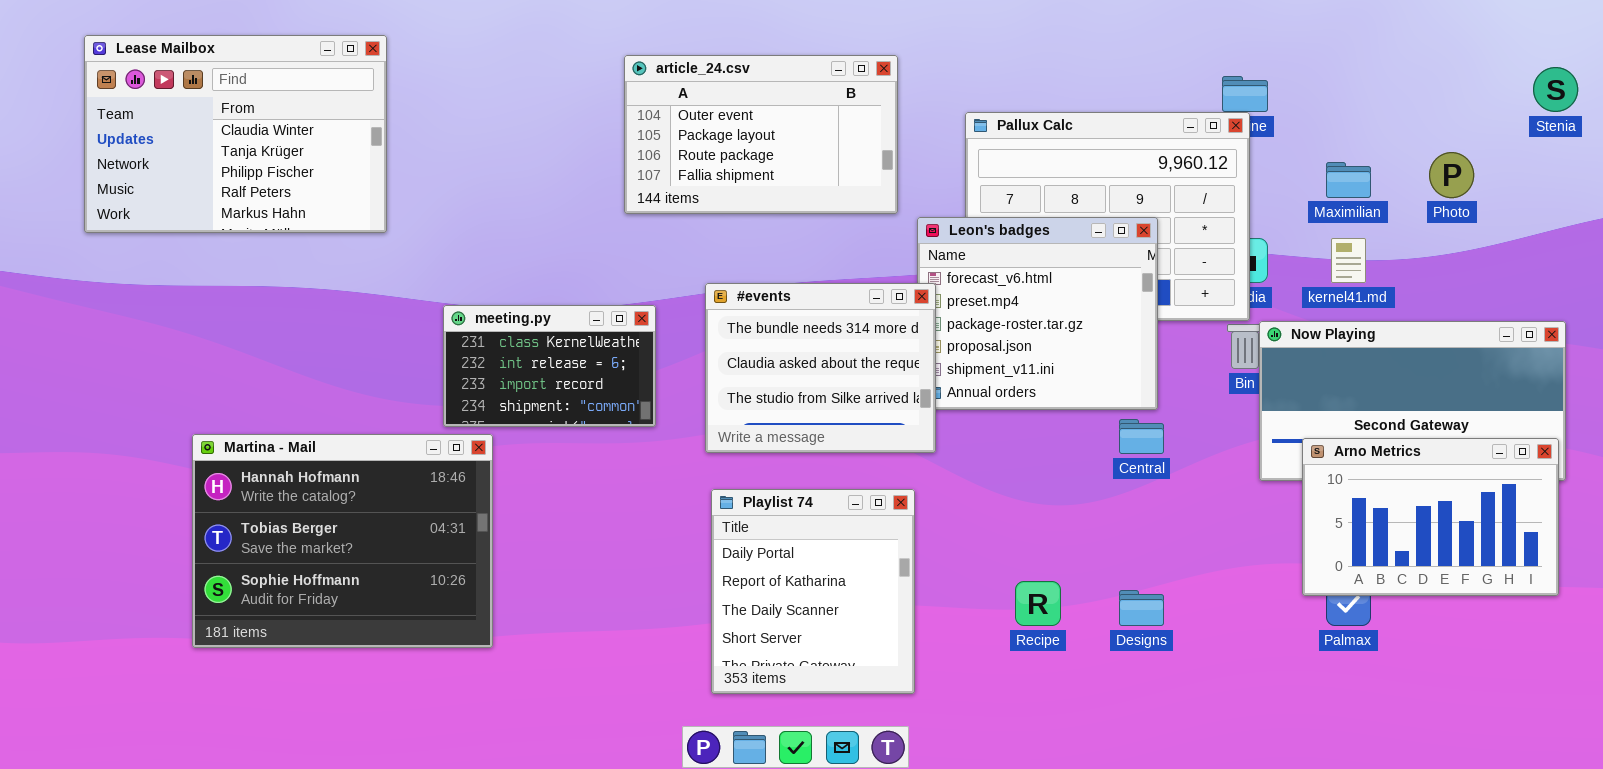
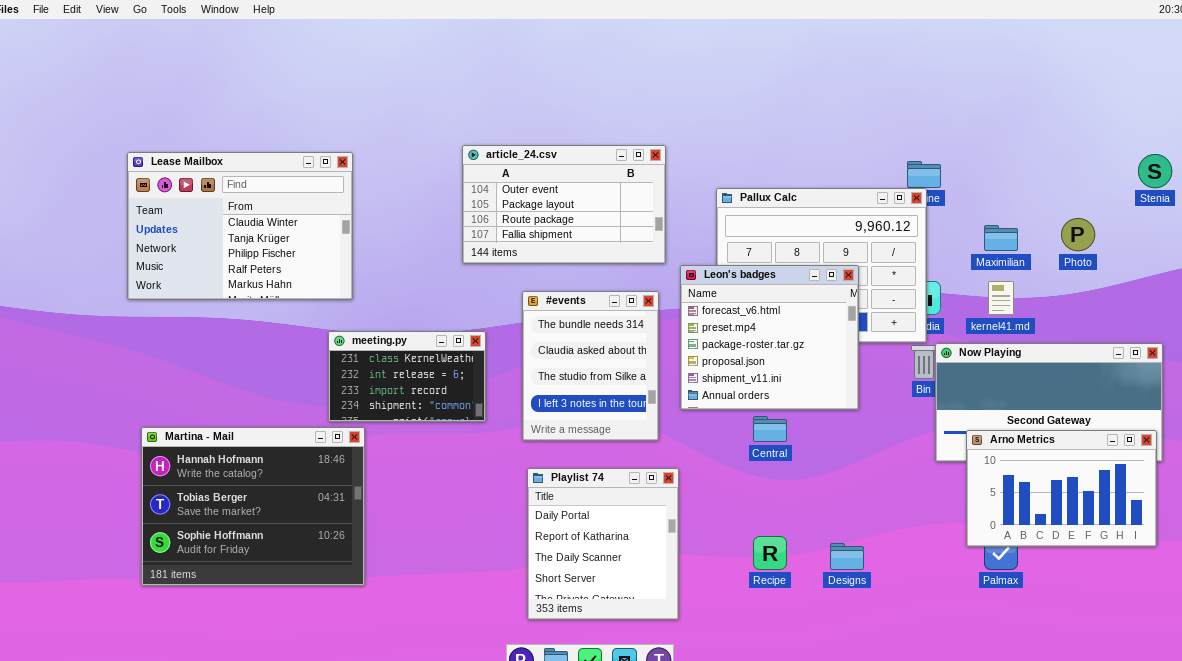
Lease Mailbox: [84,35,387,233] -> [127,152,353,300], moved
#events: [705,283,936,453] -> [522,291,659,441], resized
Central: [1119,419,1164,454] -> [753,416,787,442], moved

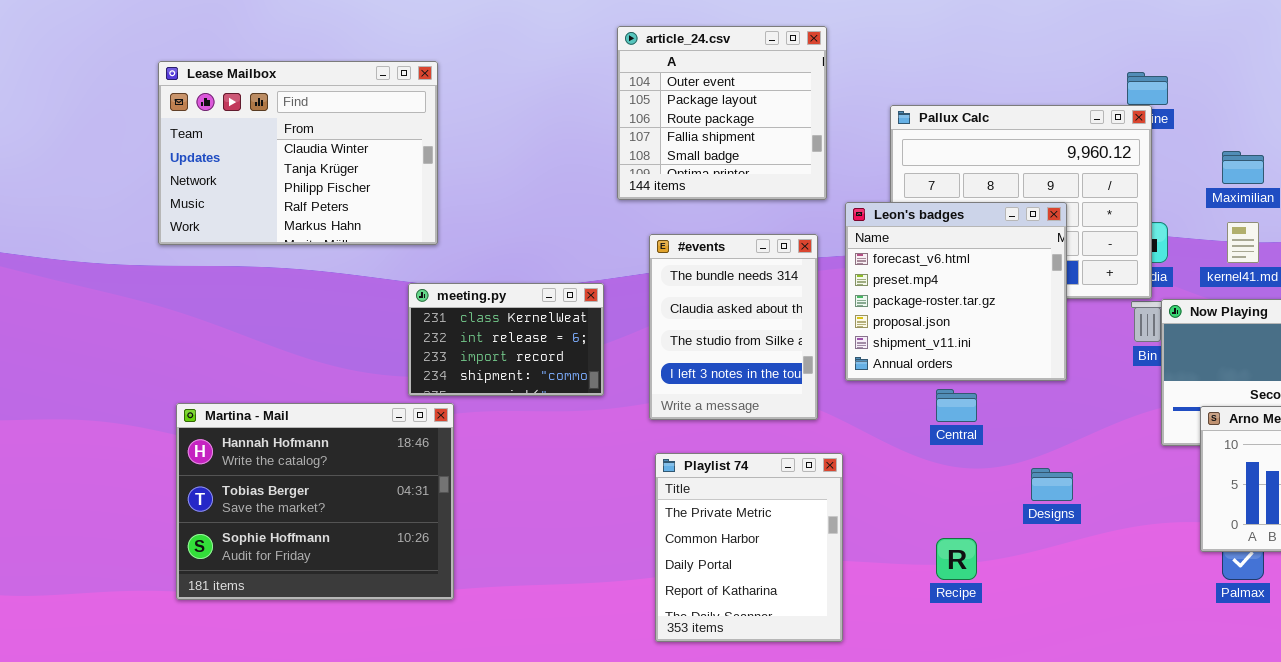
article_24.csv: [462,145,666,264] -> [617,26,827,200], resized
Playlist 74: [527,468,679,620] -> [655,453,843,642], scrolled up 2 rows
Designs: [830,543,864,570] -> [1031,468,1073,501], moved

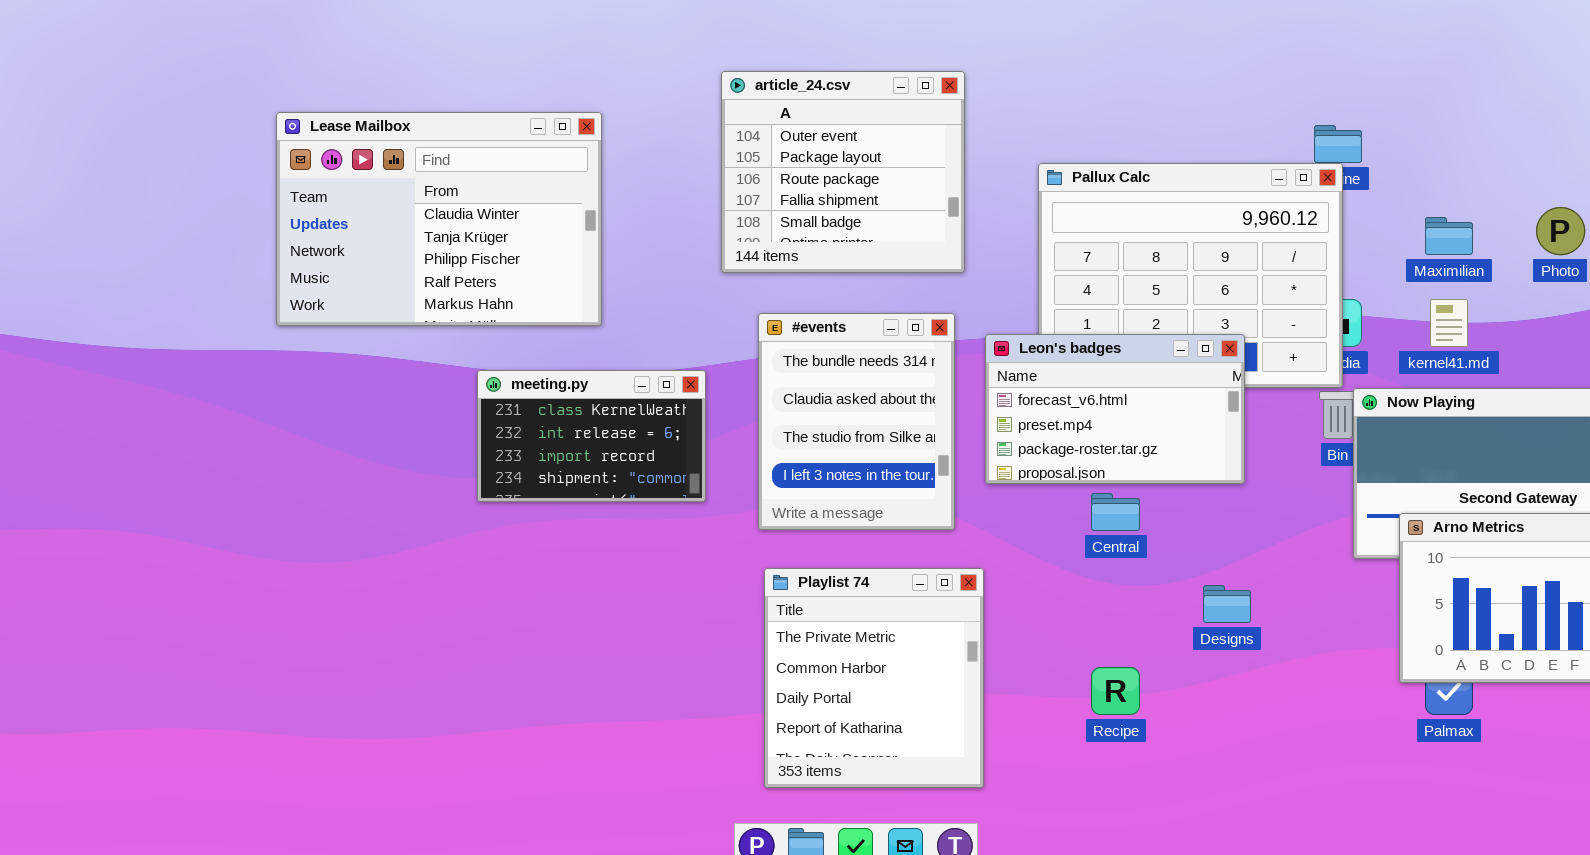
Lease Mailbox: [158,61,438,245] -> [276,112,602,326], moved
Leon's badges: [845,202,1067,381] -> [985,334,1245,484], resized
Martina - Mail: [176,403,454,600] -> none, closed

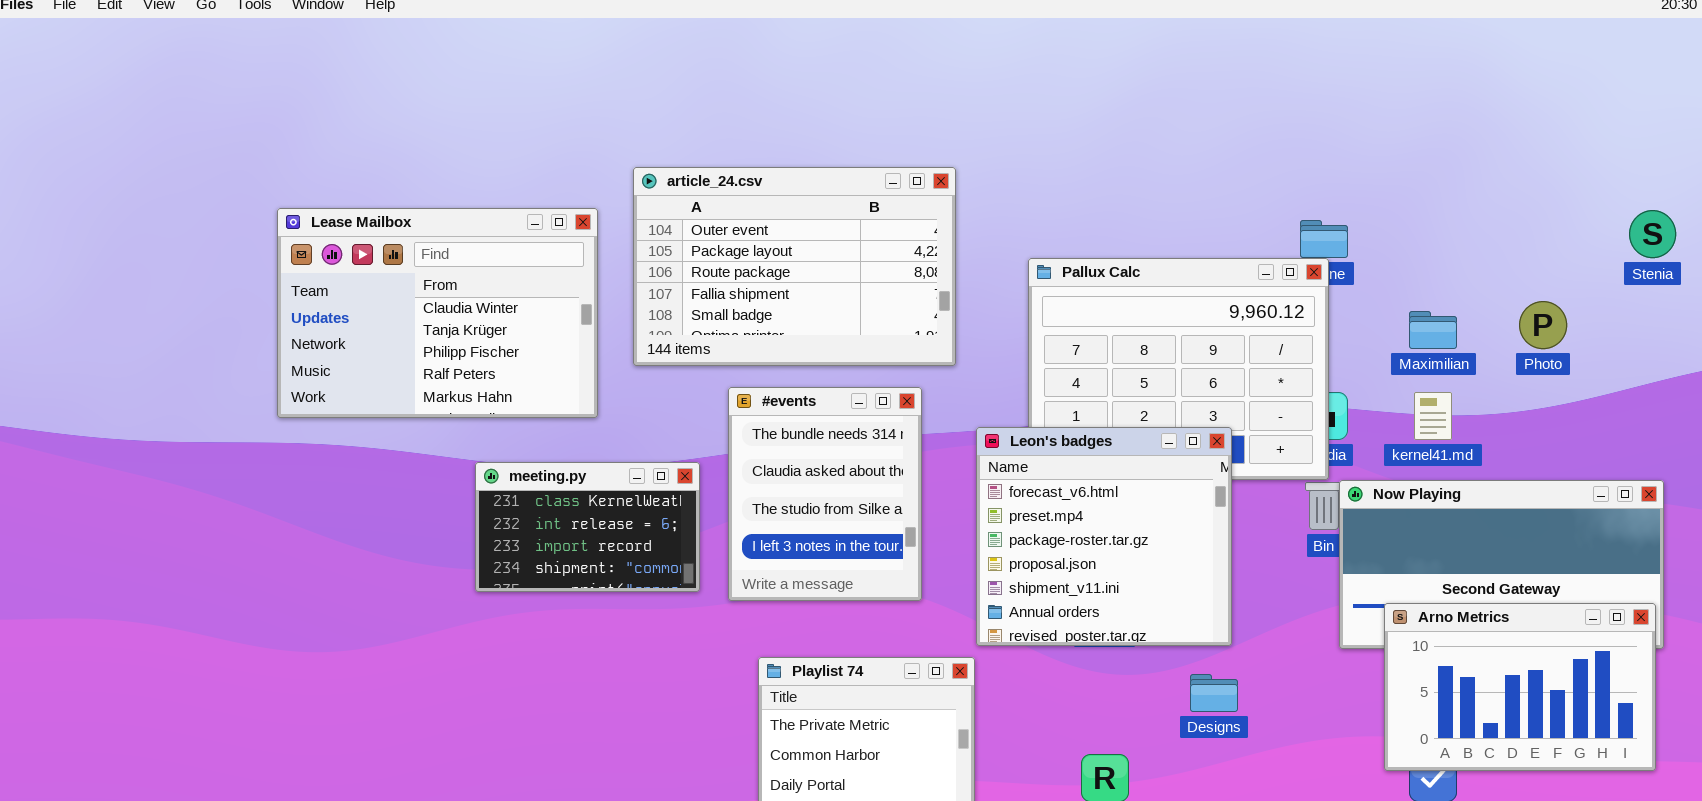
article_24.csv: [721,71,965,273] -> [633,167,956,366], resized
#events: [758,313,955,530] -> [728,387,922,601], moved
Leon's badges: [985,334,1245,484] -> [976,427,1232,646], resized

